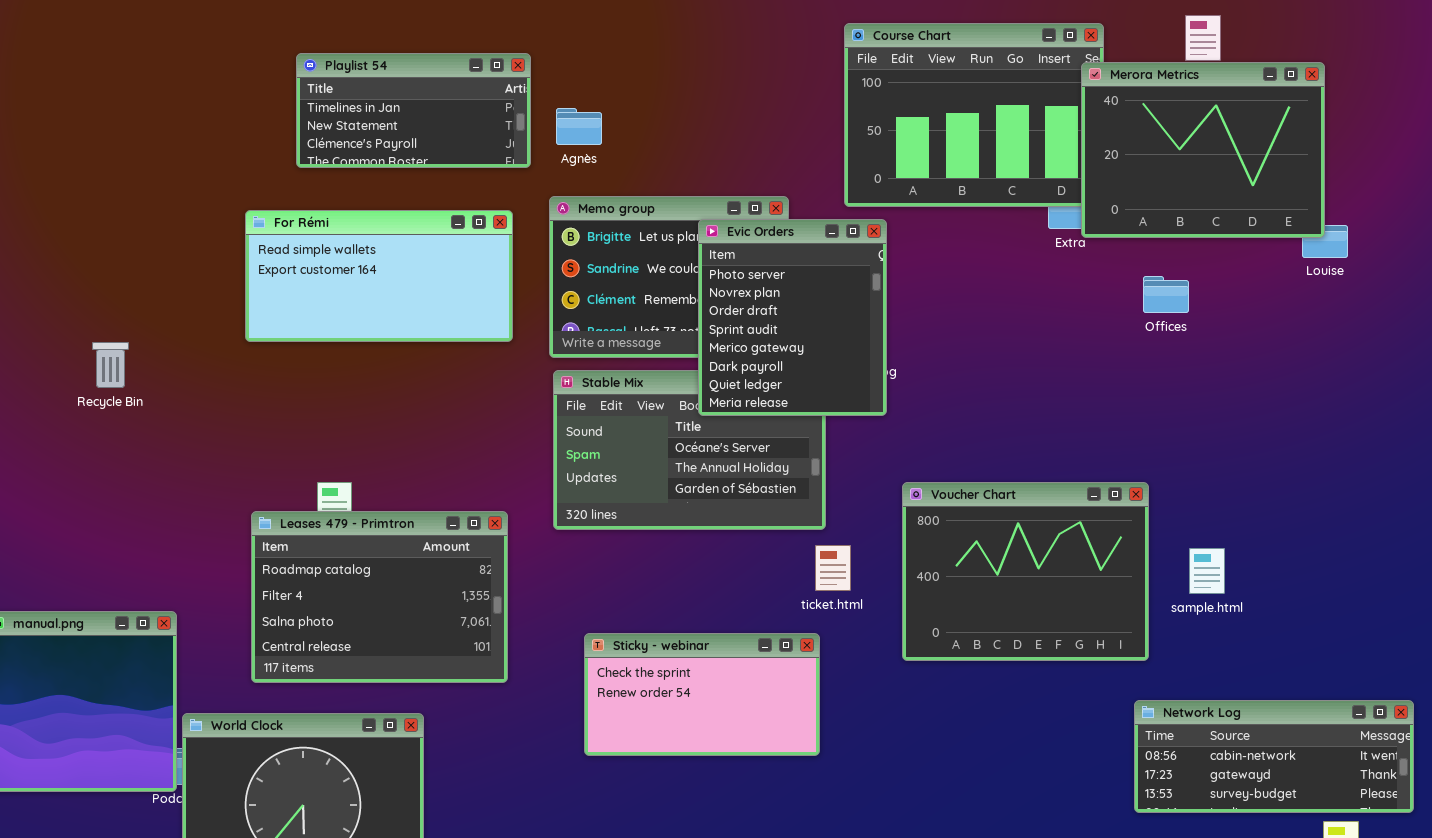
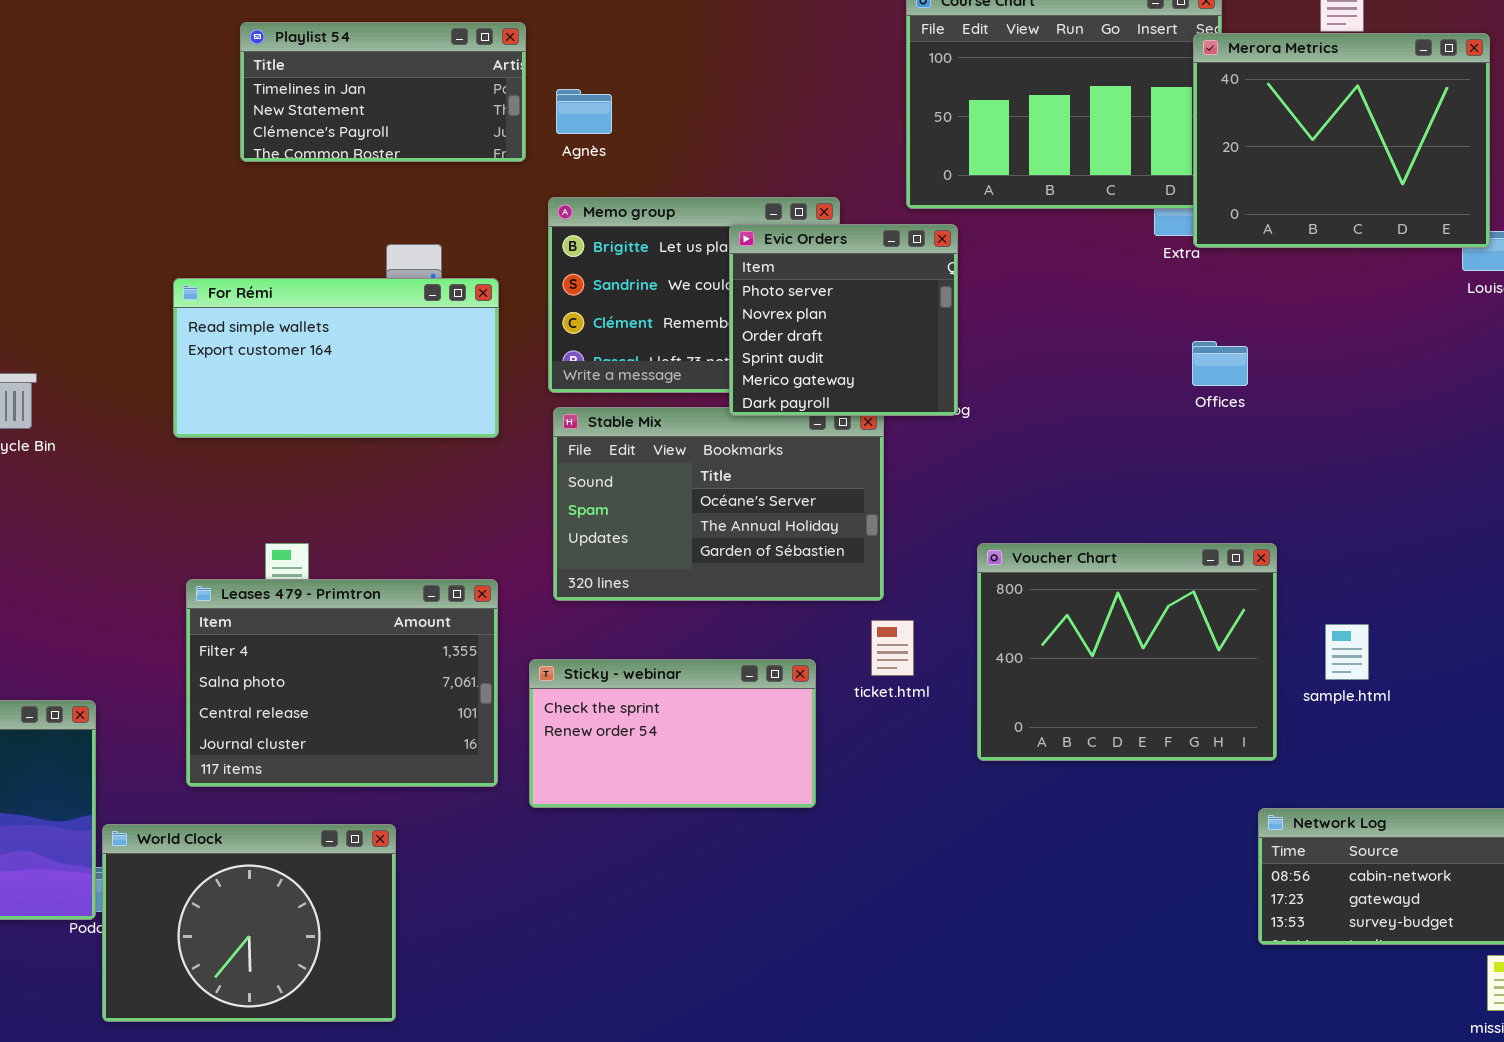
For Rémi: [245,210,513,342] -> [173,278,499,438], moved
Evic Orders: [698,219,887,416] -> [729,224,958,416], resized
Offices: [1143,276,1189,313] -> [1192,341,1248,386], moved
Leases 479 - Primtron: [251,511,508,683] -> [186,579,498,787], scrolled down 1 row
Sticky - webinar: [584,633,820,756] -> [529,659,816,808], moved

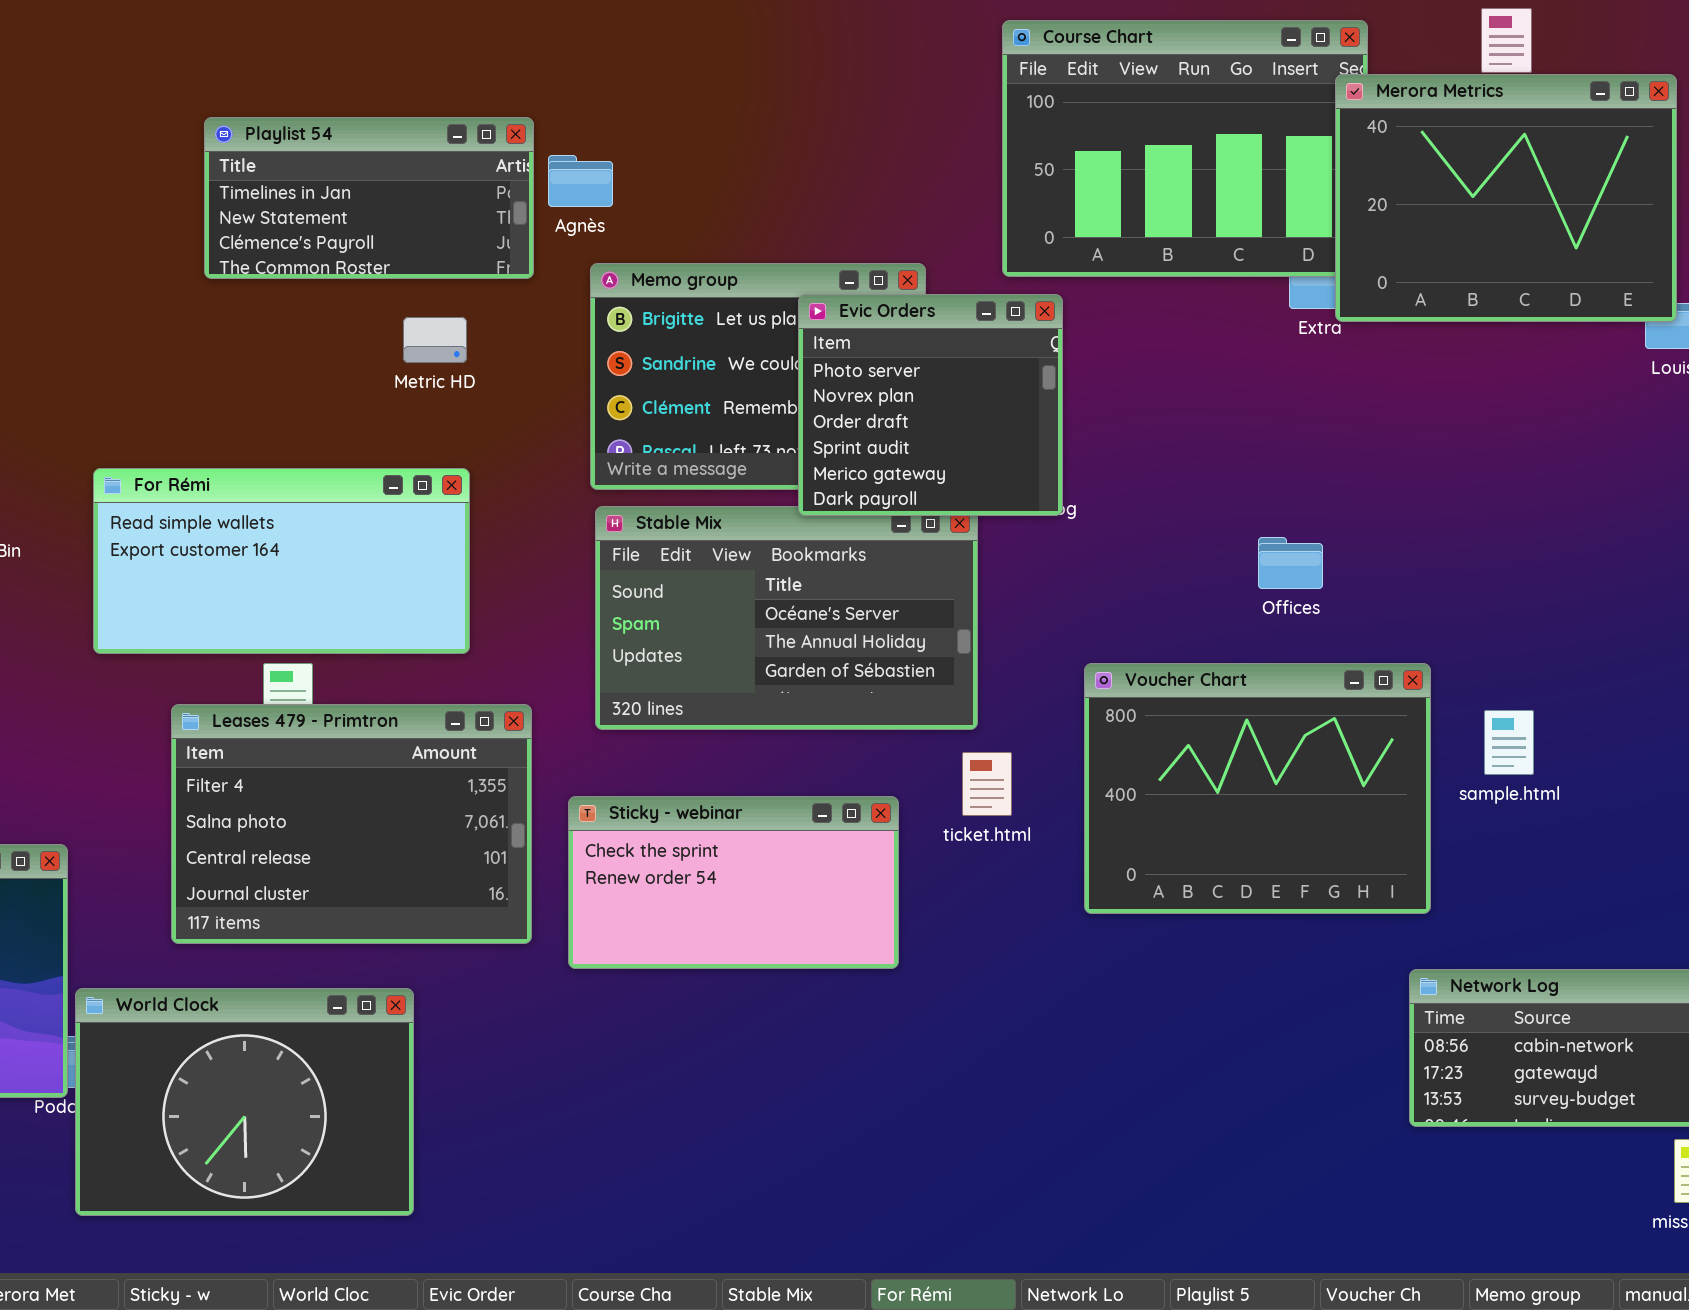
Playlist 54: [240,22,526,162] -> [204,117,534,279], moved
Agnès: [556,89,612,134] -> [548,155,613,207], moved
For Rémi: [173,278,499,438] -> [93,468,470,654], moved
Offices: [1192,341,1248,386] -> [1258,537,1323,589], moved
sample.html: [1325,624,1369,680] -> [1484,710,1534,775], moved

